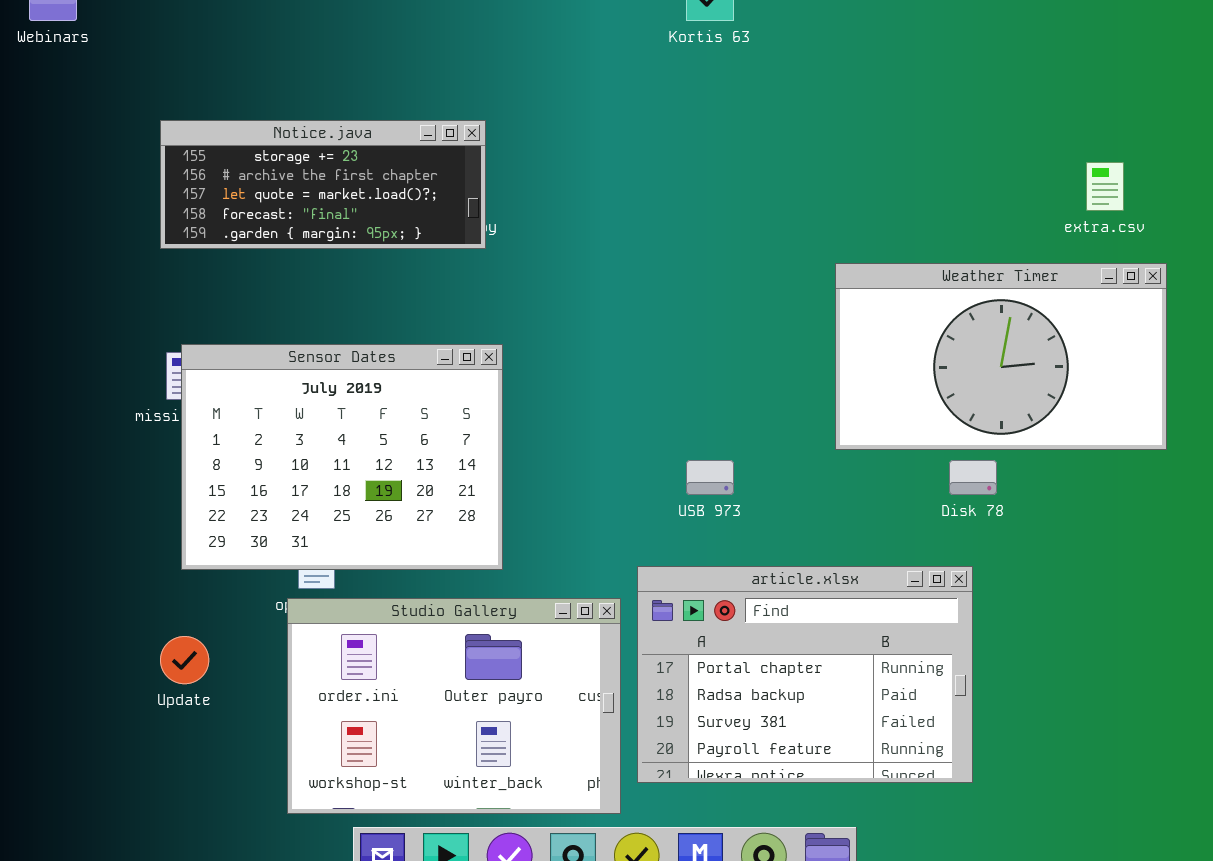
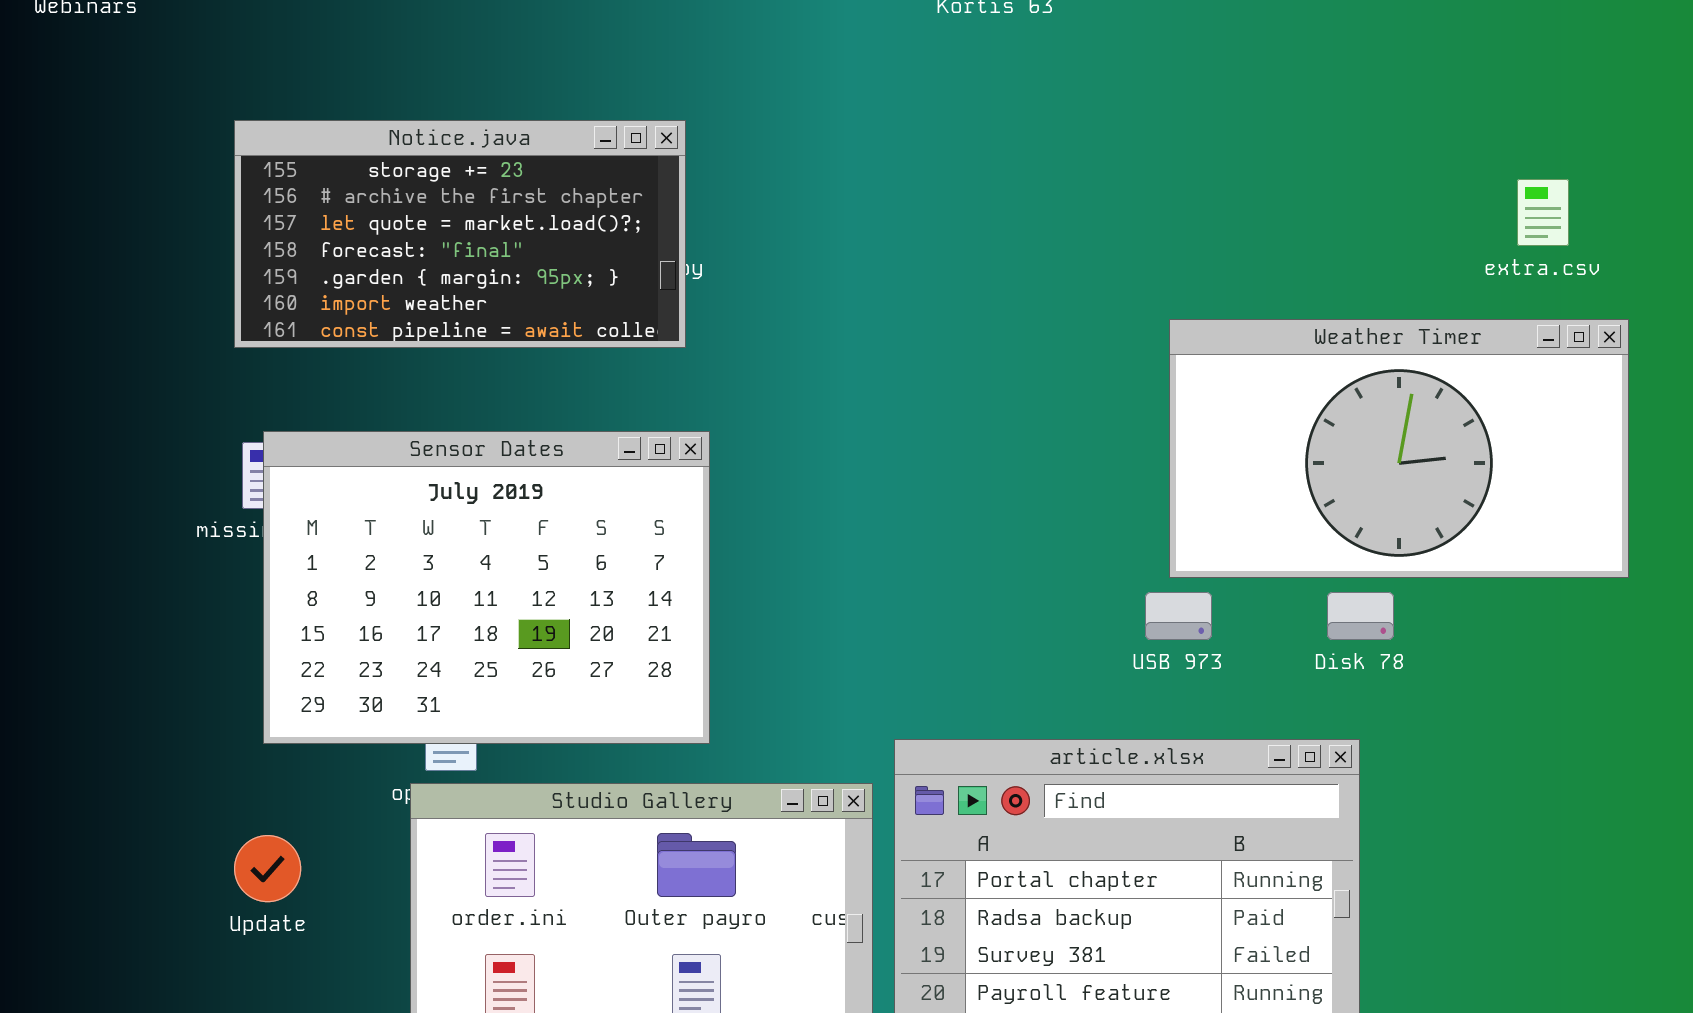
Notice.java: [160,120,486,249] -> [234,120,686,348], resized
USB 973: [686,460,734,495] -> [1145,592,1212,640], moved

